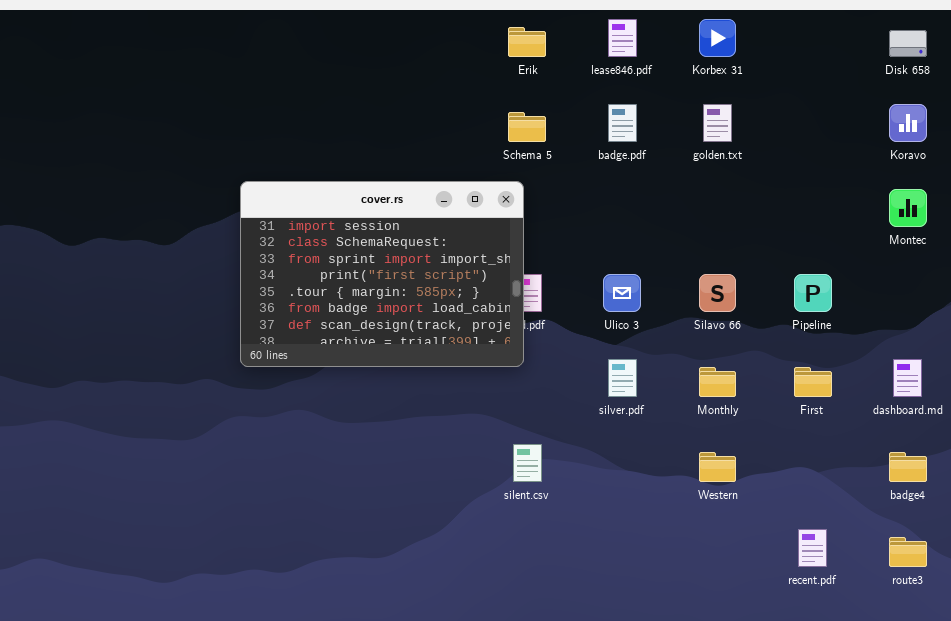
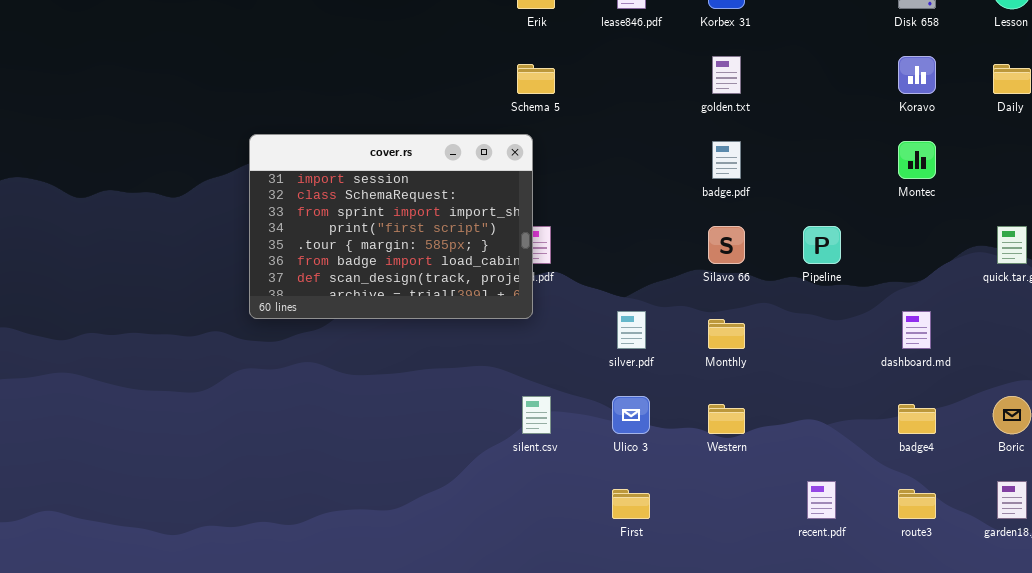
badge.pdf: [608,104,637,142] -> [712,141,741,179], moved
Ulico 3: [603,274,641,312] -> [612,396,650,434], moved
First: [794,367,832,397] -> [612,489,650,519], moved

